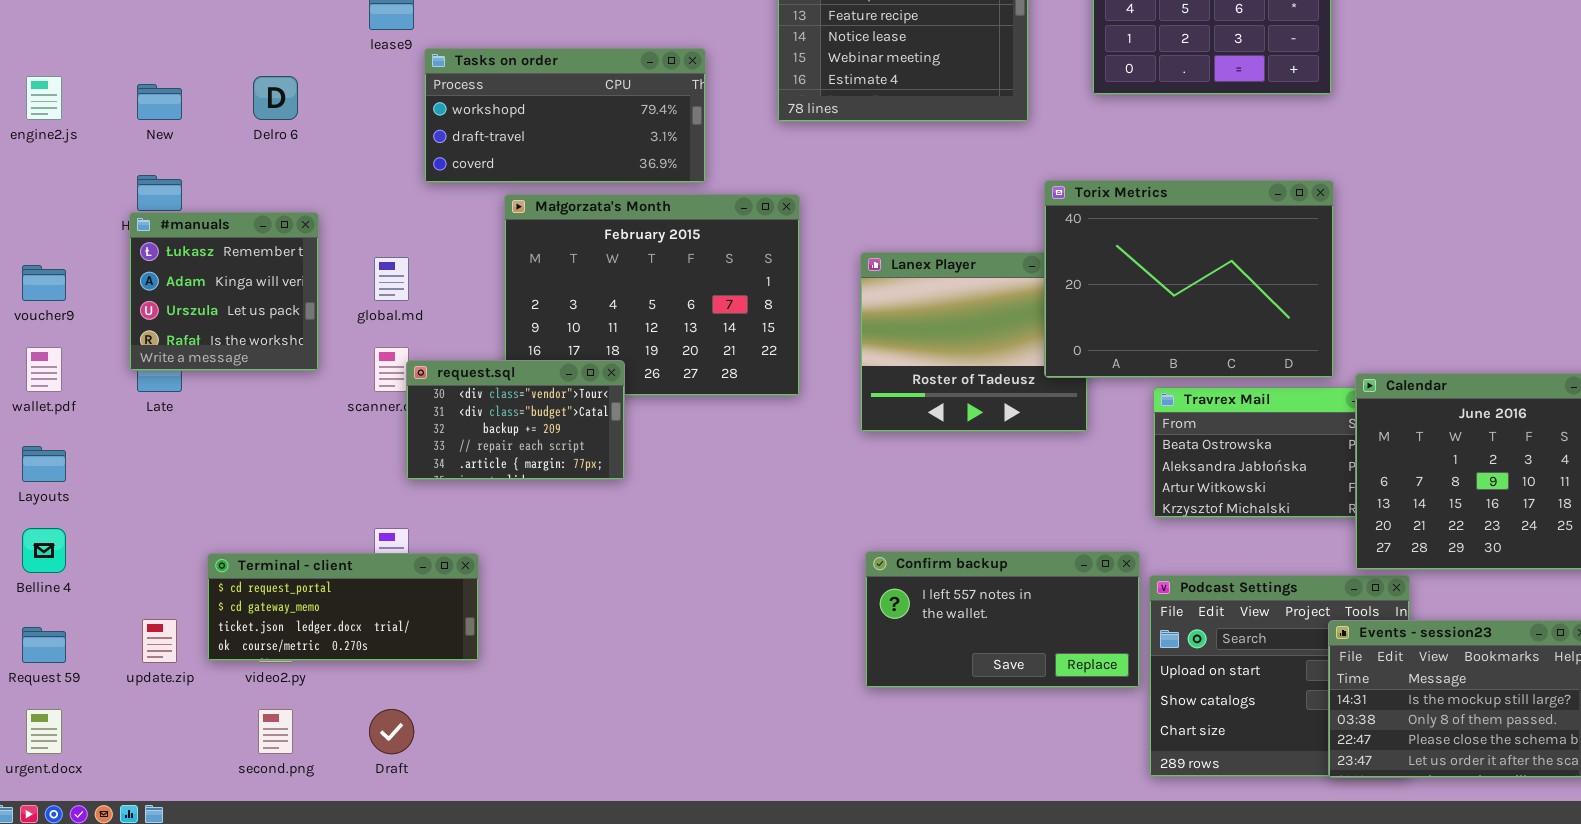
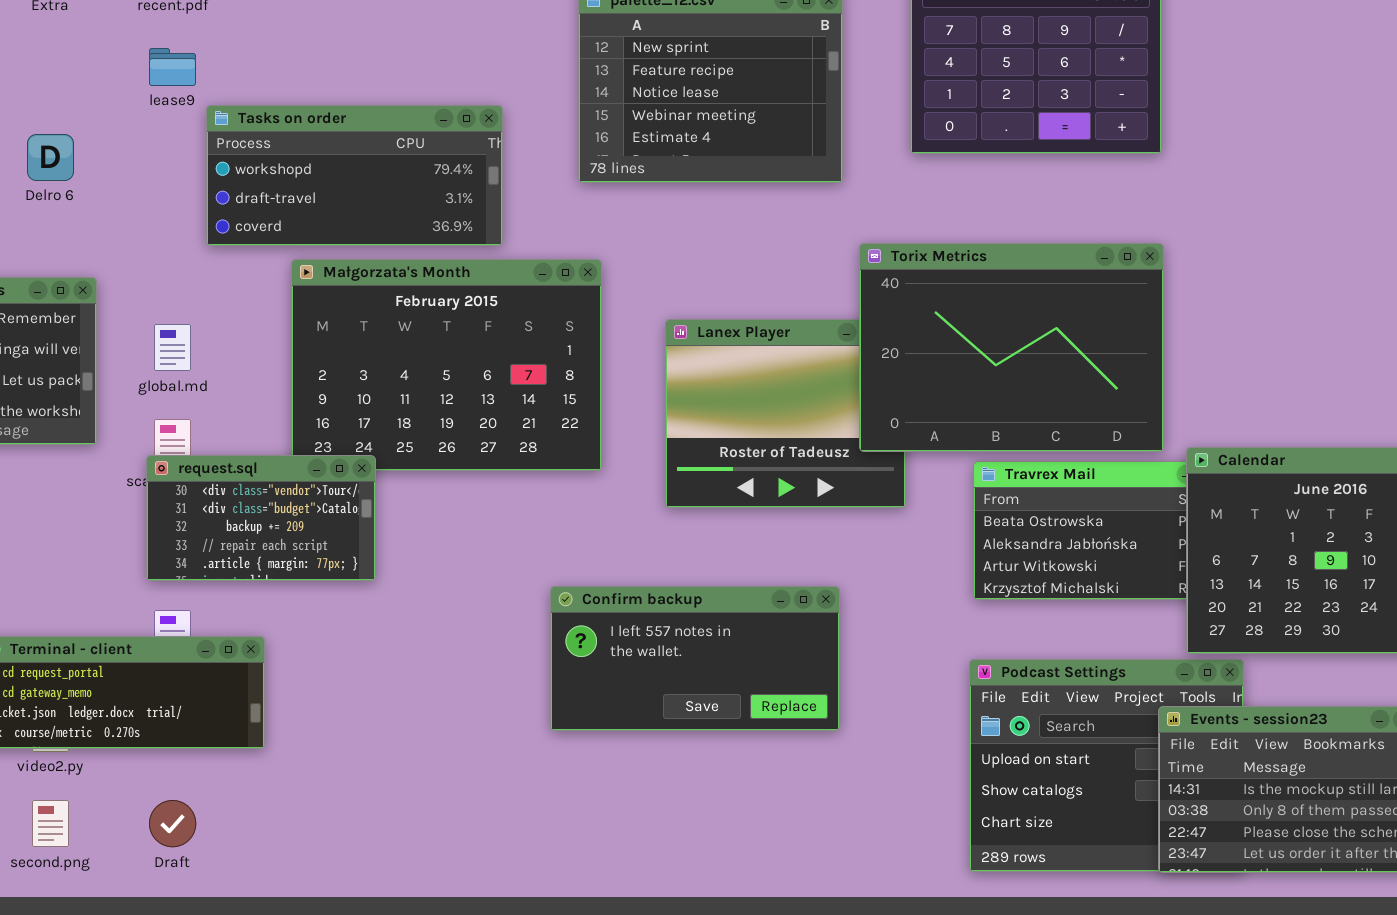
request.sql: [406,360,625,480] -> [146,455,376,581], moved
Confirm backup: [865,551,1140,688] -> [550,586,840,731], moved

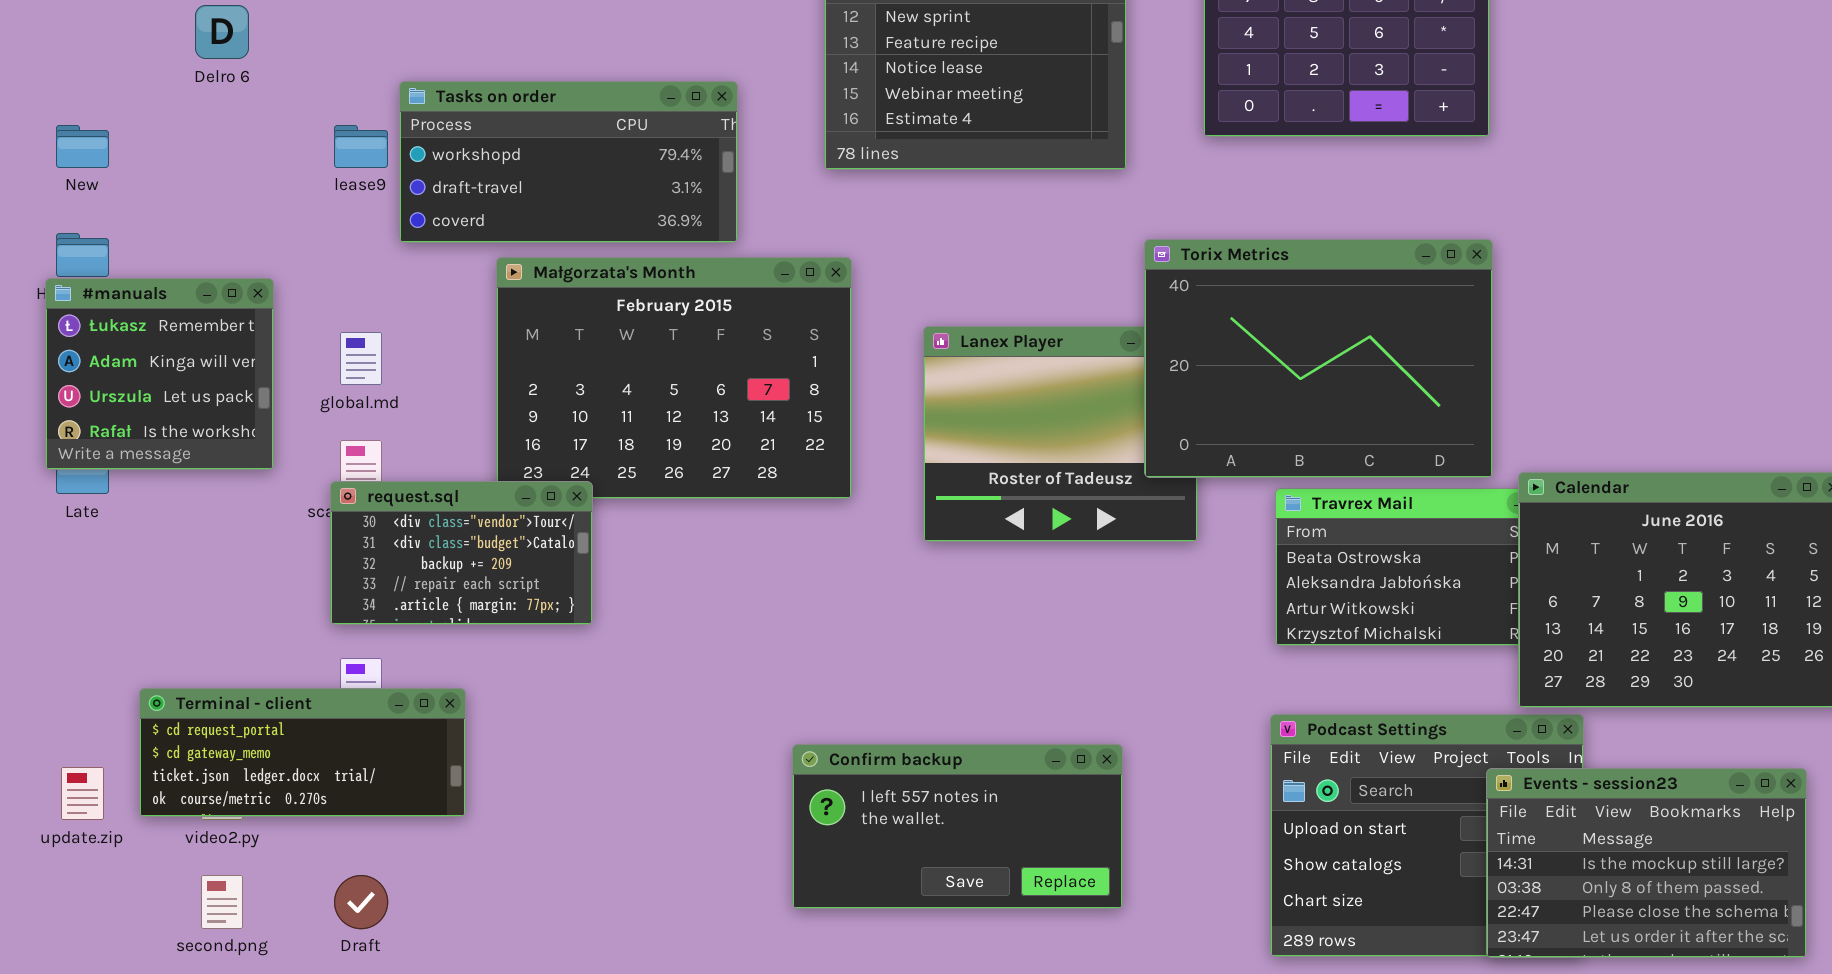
lease9: [149,48,196,86] -> [334,125,388,168], moved
Delro 6: [27,134,74,181] -> [195,5,249,59], moved
Confirm backup: [550,586,840,731] -> [792,744,1123,909], moved

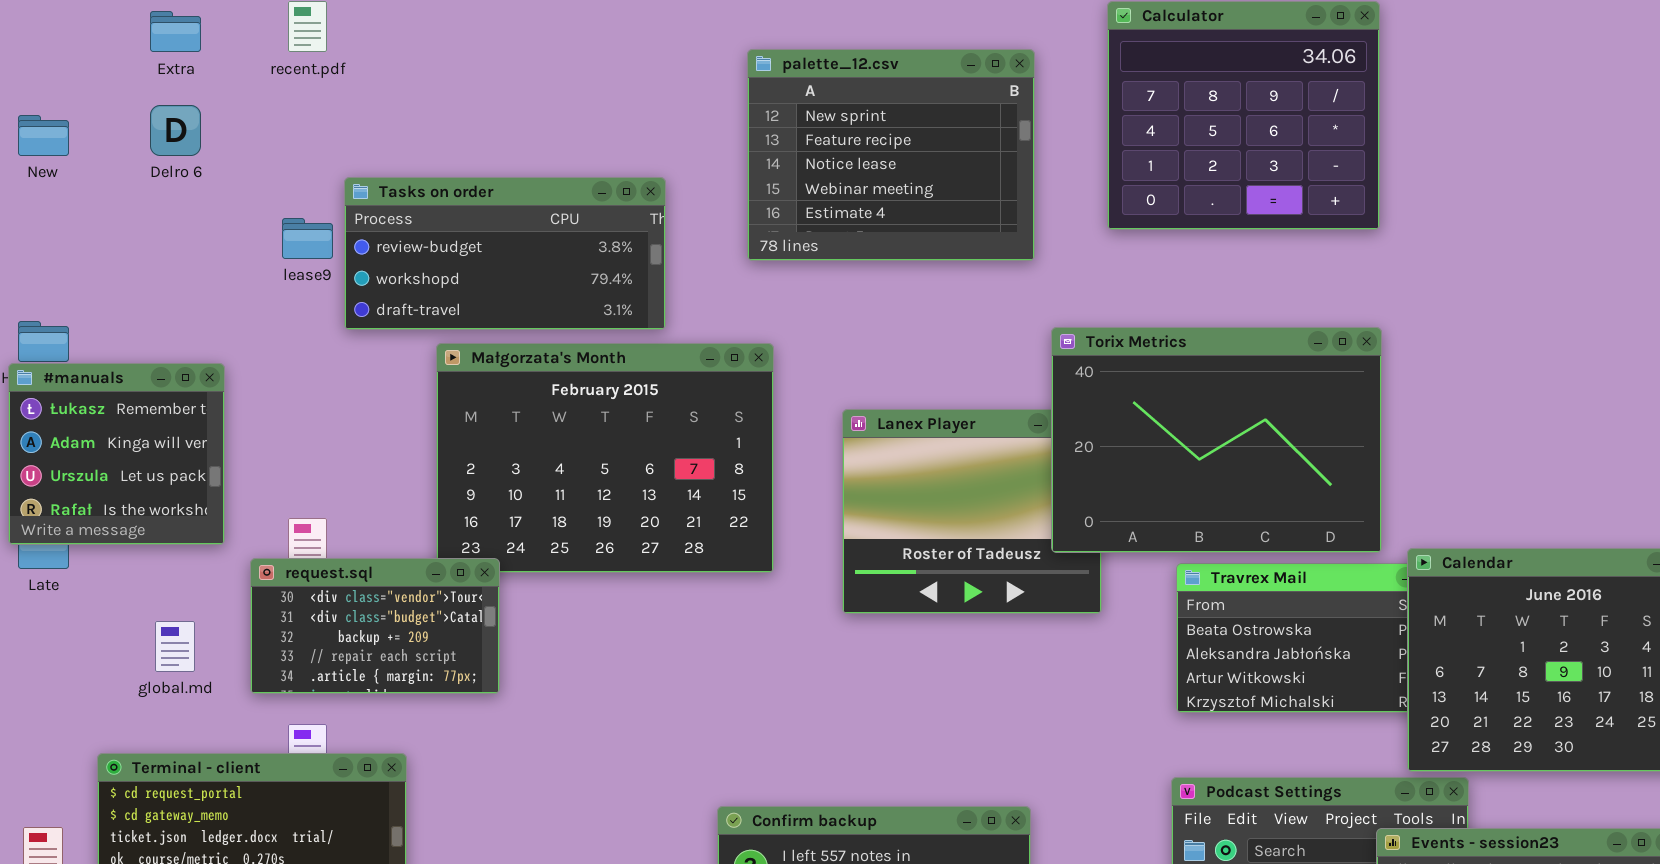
Tasks on order: [399,81,738,243] -> [344,177,666,330], scrolled up 1 row
New: [56,125,109,168] -> [18,115,69,156], moved
global.md: [340,332,382,385] -> [155,621,195,672], moved
request.sql: [330,481,593,625] -> [250,558,500,694], moved

